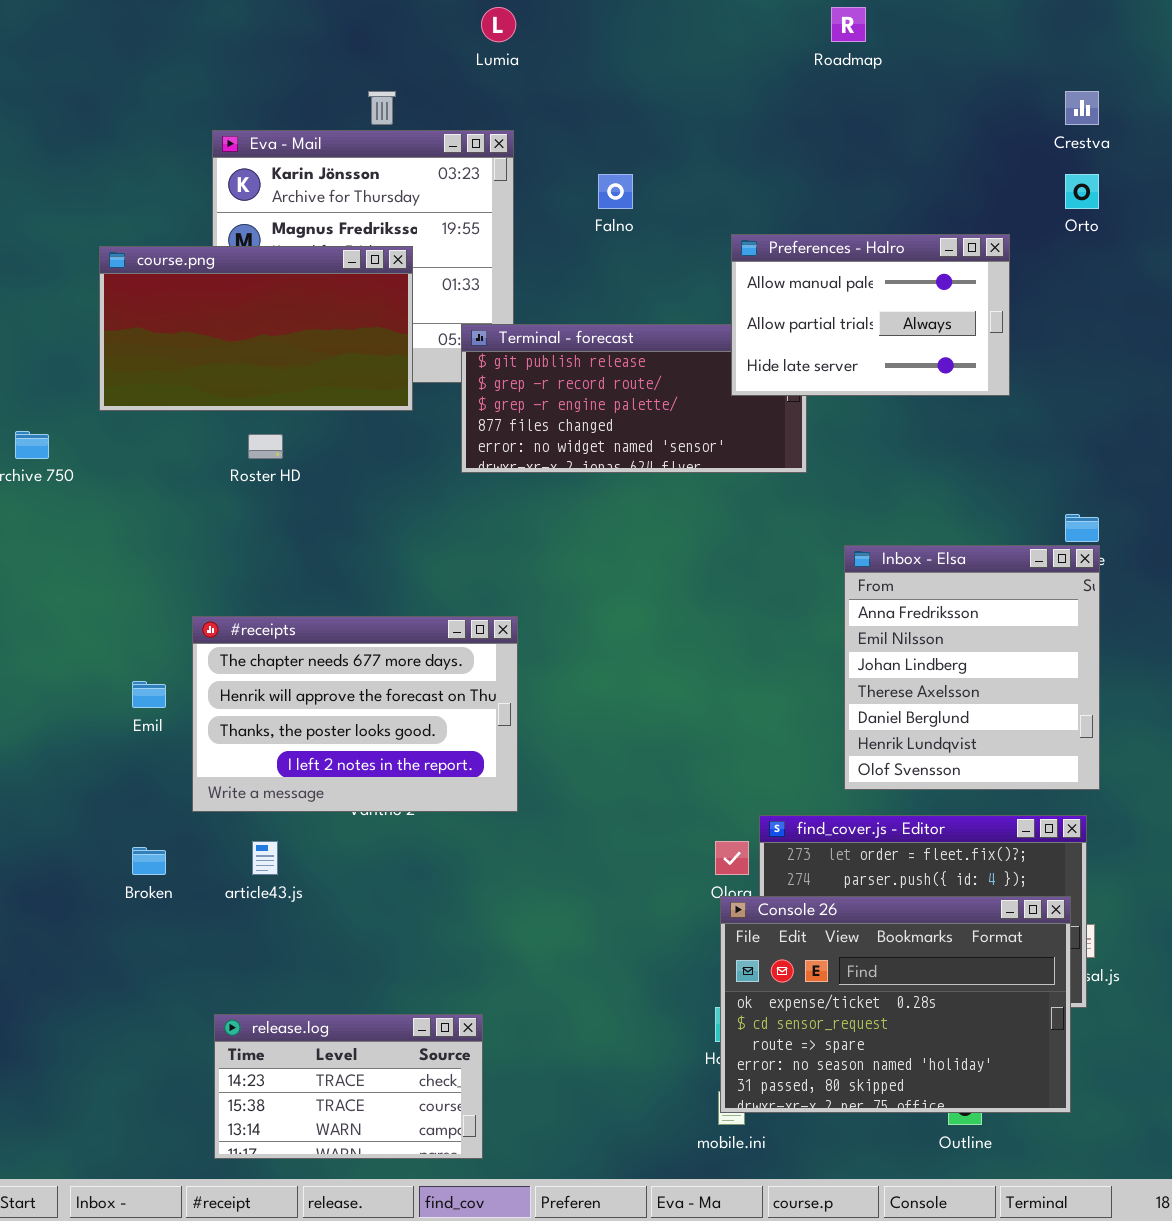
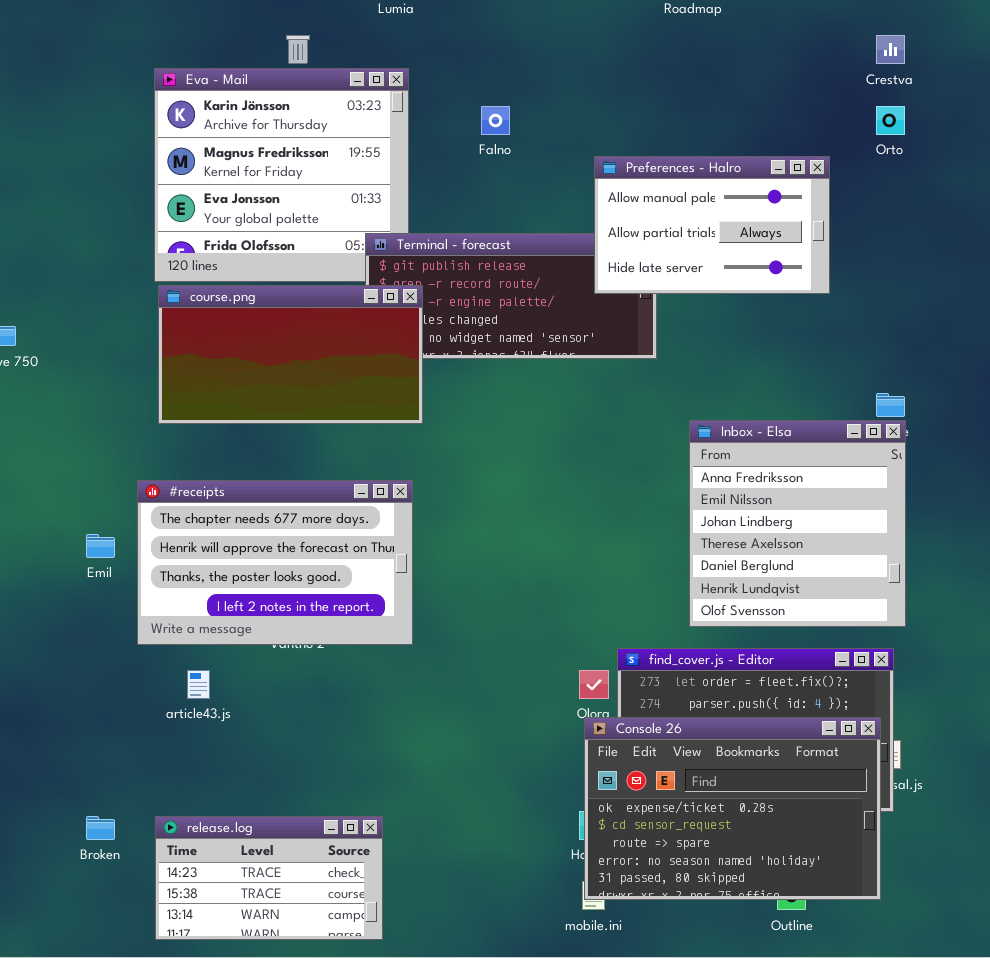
course.png: [99,246,413,411] -> [158,285,423,424], moved
Broken: [132,847,166,875] -> [86,816,115,840], moved

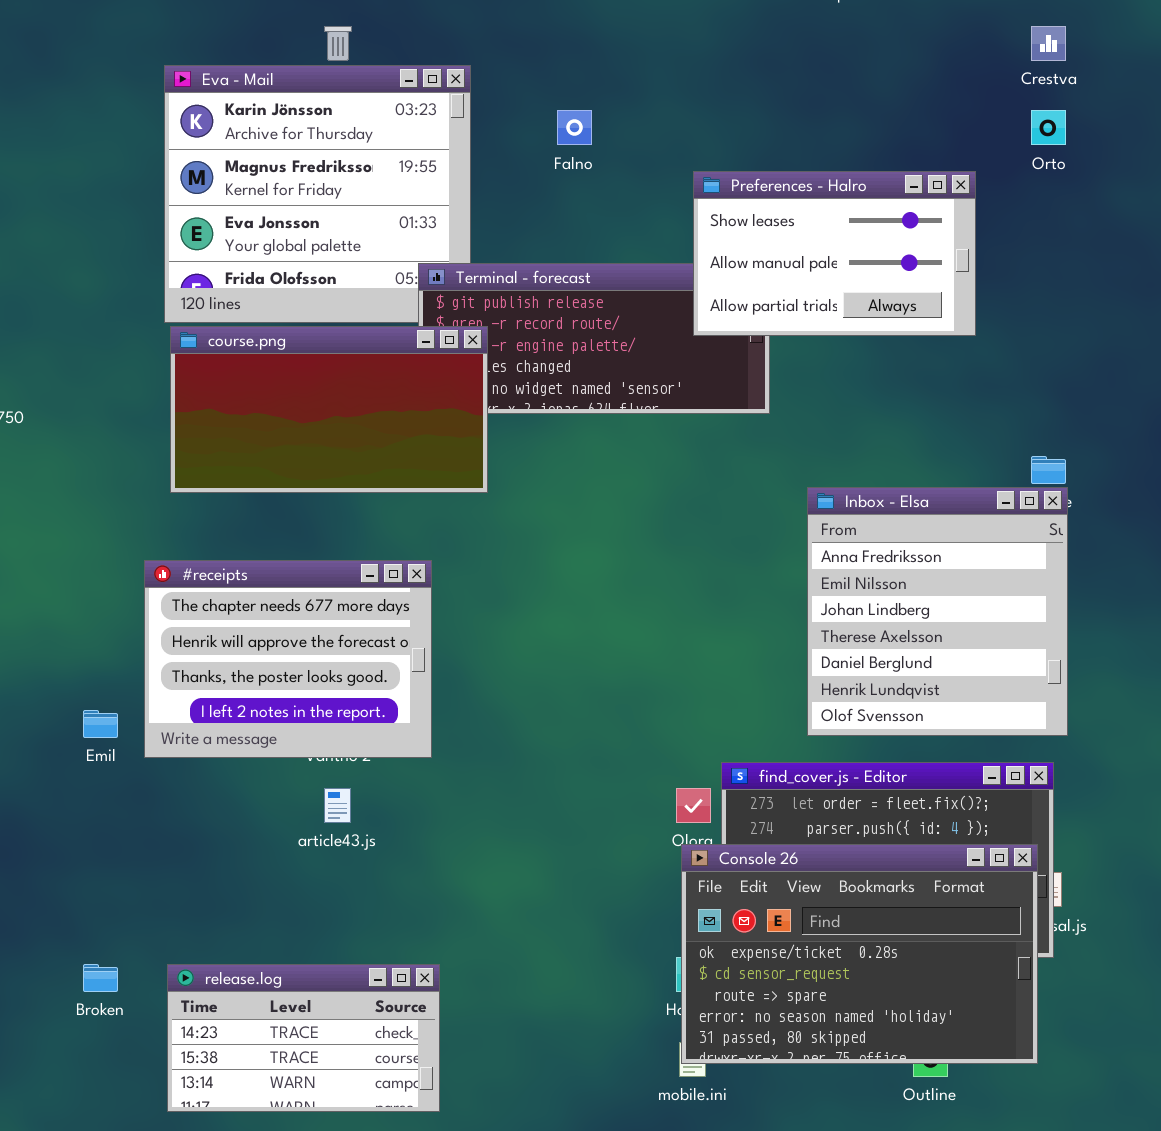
Preferences - Halro: [594,156,830,294] -> [693,171,976,336], scrolled up 1 row
#receipts: [137,480,413,645] -> [144,560,432,758], resized
Emil: [86,534,115,558] -> [83,710,118,738], moved
article43.js: [187,670,210,699] -> [324,788,351,823], moved

